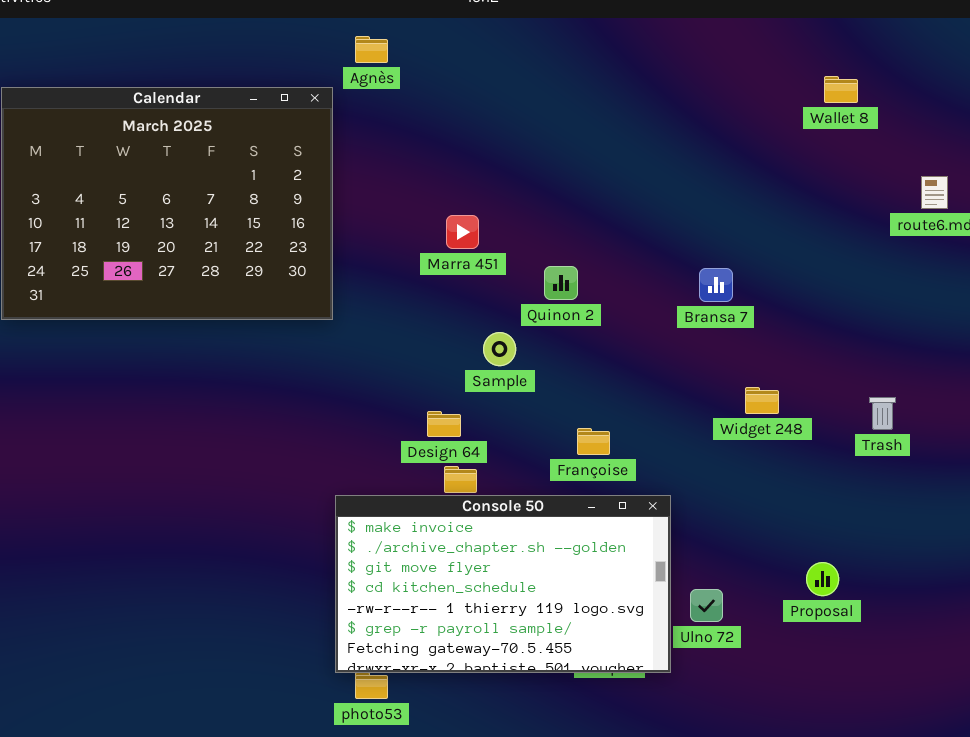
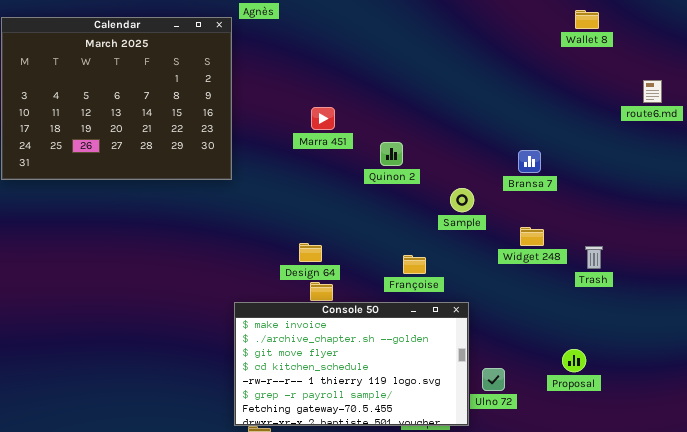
Bransa 7: [699,268,733,302] -> [518,150,541,173], moved
Sample: [483,332,516,366] -> [450,188,474,212], moved
Trash: [869,397,896,430] -> [585,246,603,269], moved

